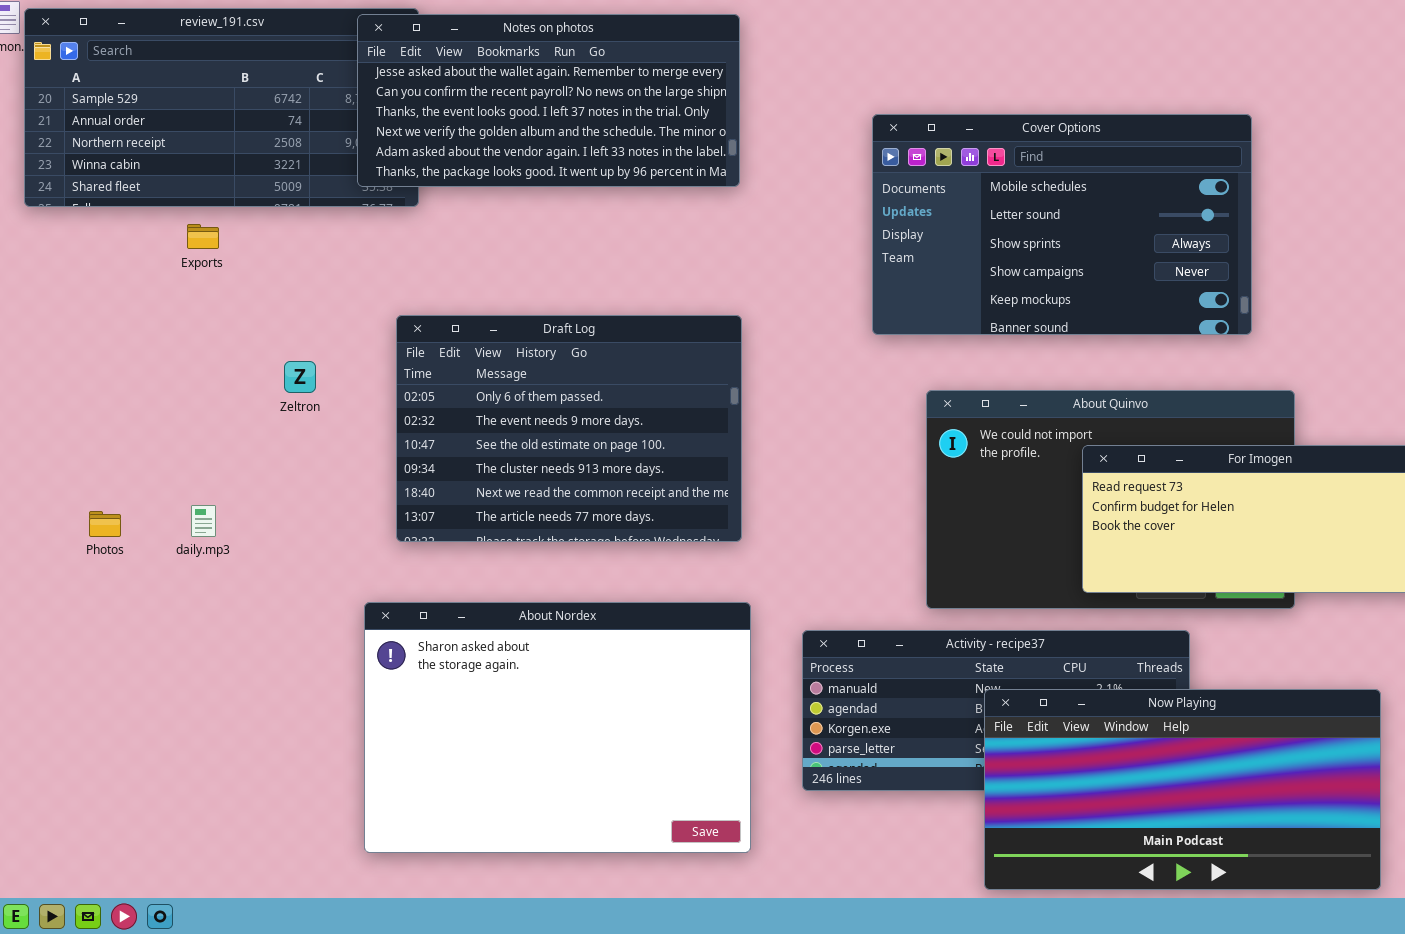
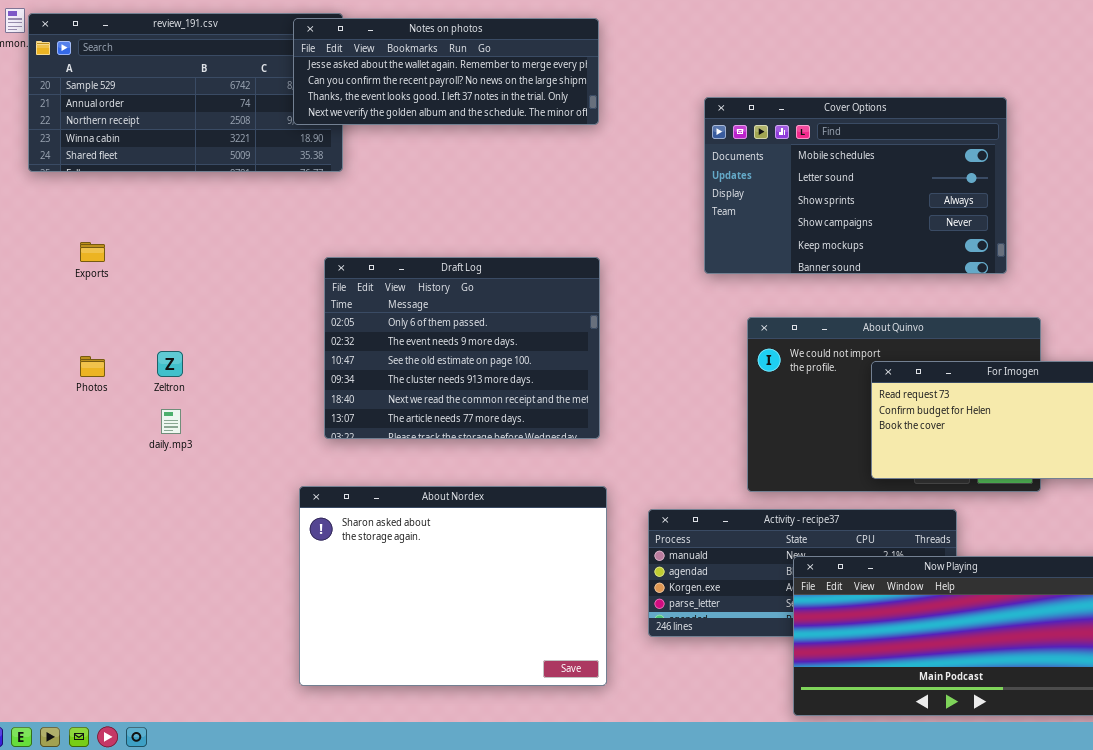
Notes on photos: [357,14,740,187] -> [293,18,599,125], resized
Exports: [187,224,219,249] -> [80,242,105,262], moved
Zeltron: [284,361,316,393] -> [157,351,183,377], moved
Photos: [89,511,121,537] -> [80,356,105,377], moved

